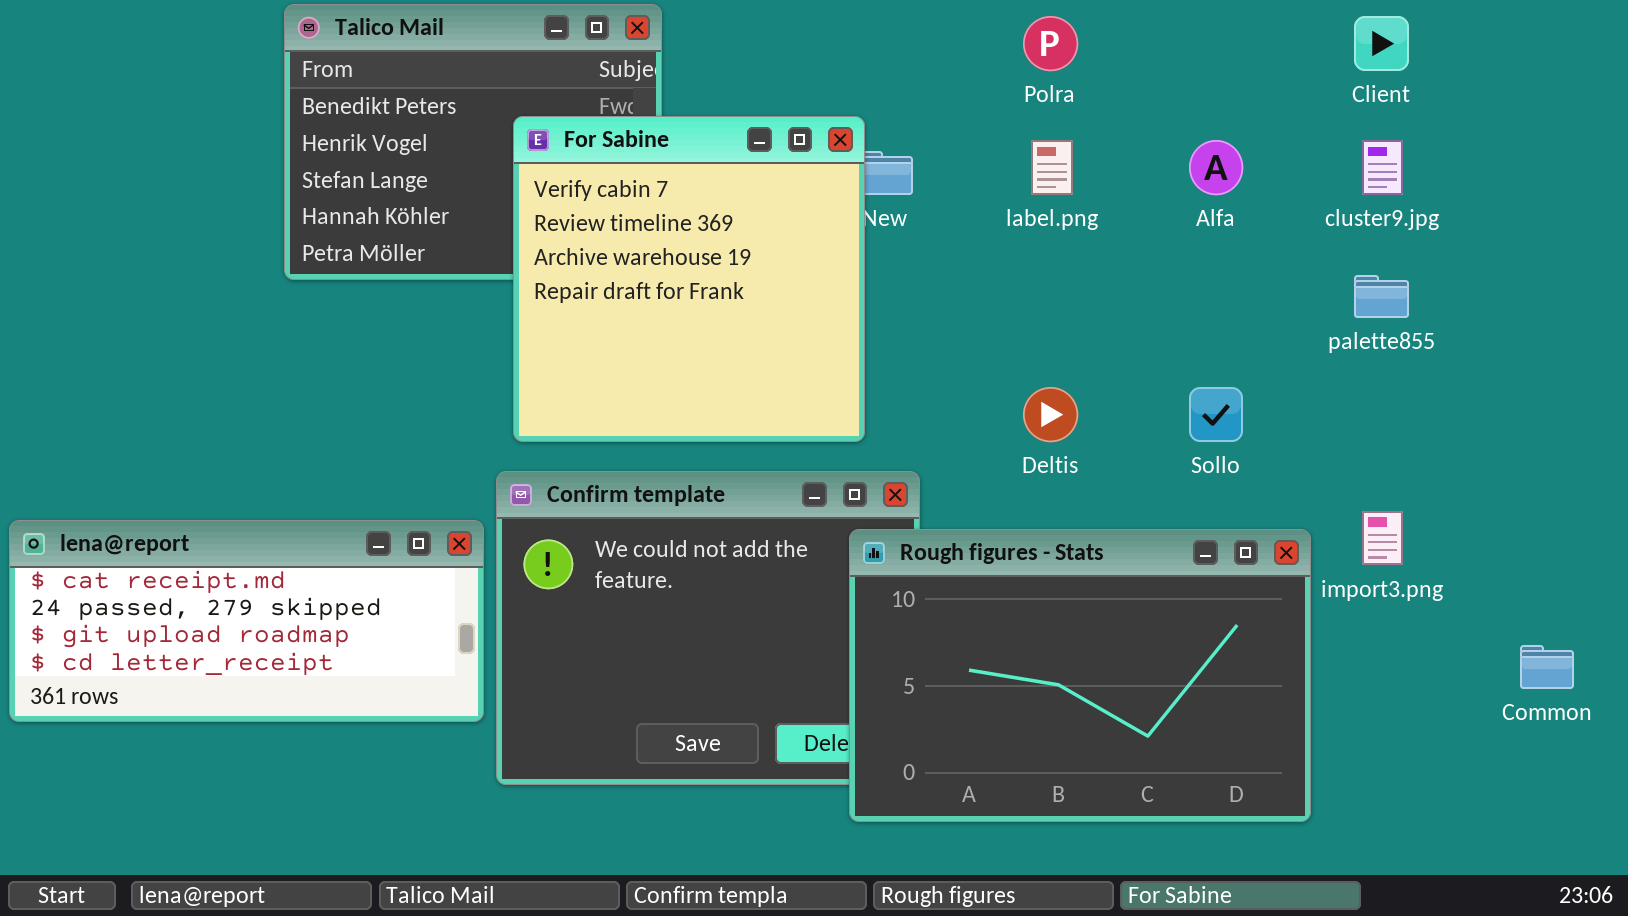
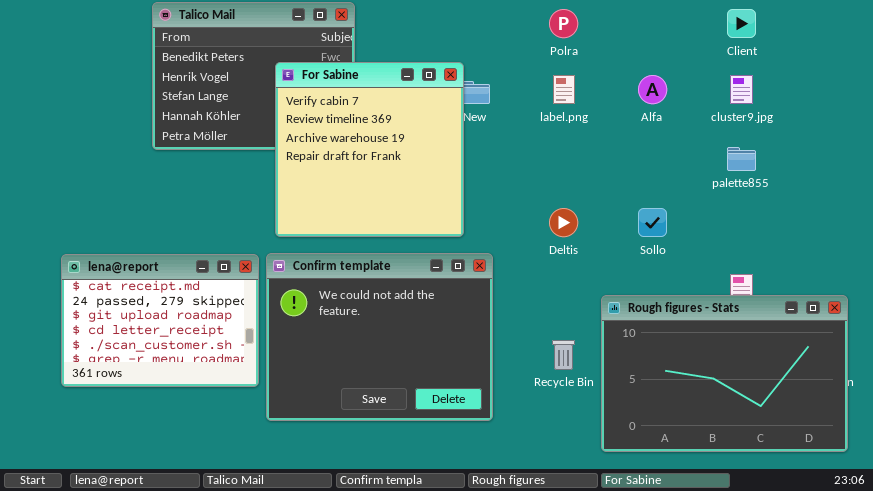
lena@report: [9,520,484,722] -> [61,254,259,387], resized
Rough figures - Stats: [849,529,1311,822] -> [601,295,848,452], moved

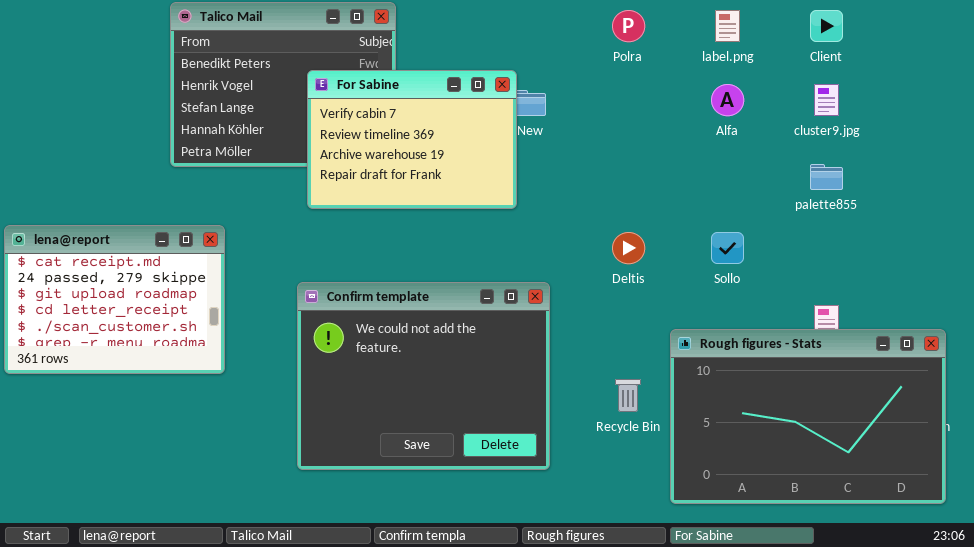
For Sabine: [275,62,464,237] -> [307,70,517,209], resized
label.png: [553,75,575,104] -> [715,10,740,42], moved
lena@report: [61,254,259,387] -> [4,225,225,374], moved

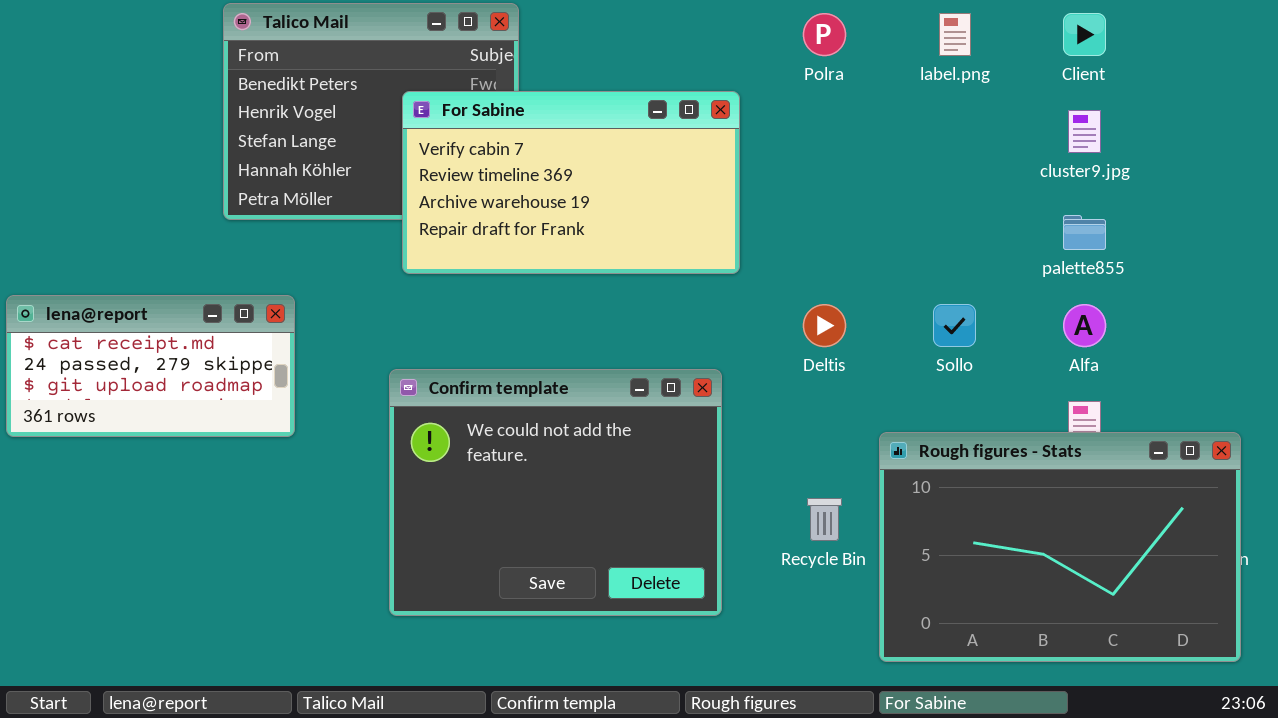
For Sabine: [307,70,517,209] -> [402,91,740,274], resized
Alfa: [711,84,744,116] -> [1063,304,1106,347], moved
lena@report: [4,225,225,374] -> [6,295,295,437], resized

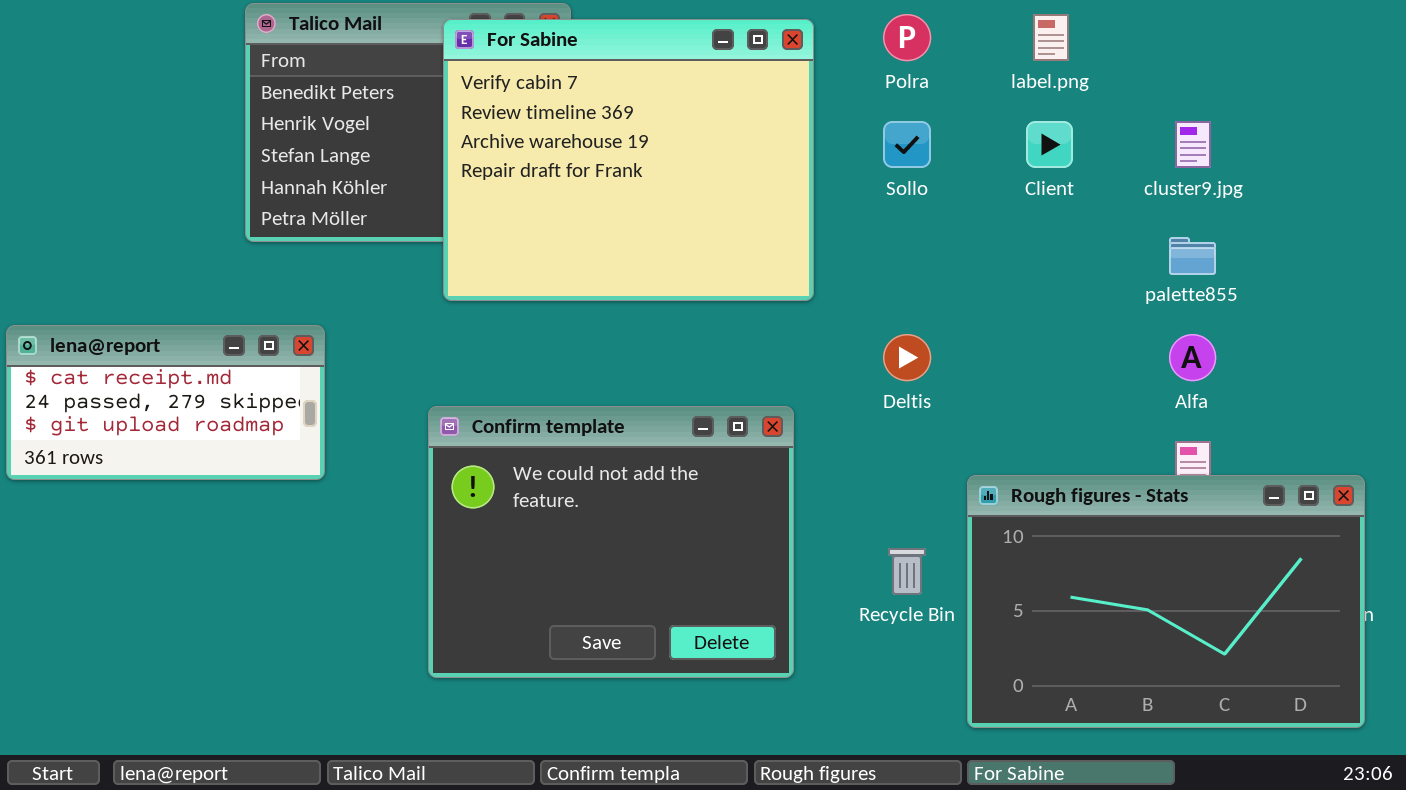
Client: [1063,13,1106,56] -> [1026,121,1073,168], moved
For Sabine: [402,91,740,274] -> [443,19,814,301], resized
Sollo: [933,304,976,347] -> [883,121,931,168], moved

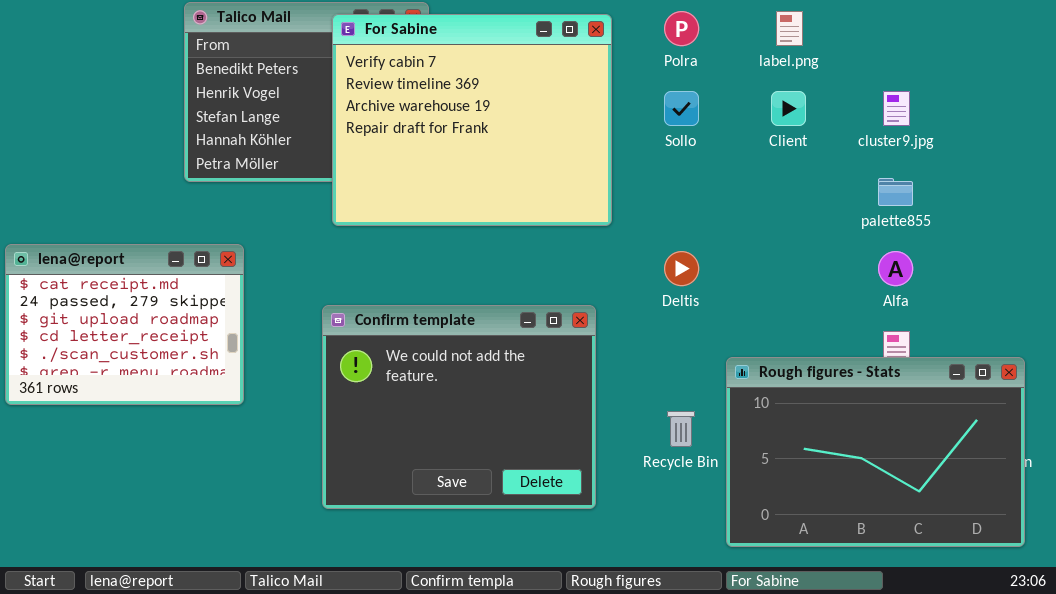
lena@report: [6,325,325,480] -> [5,244,244,405], resized

